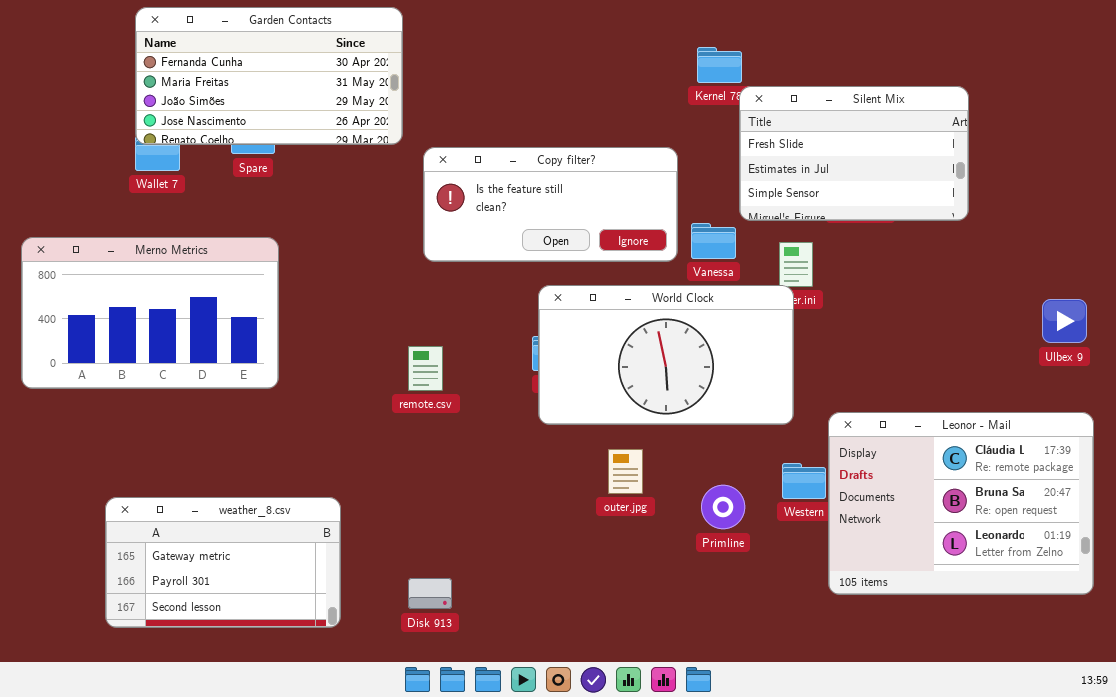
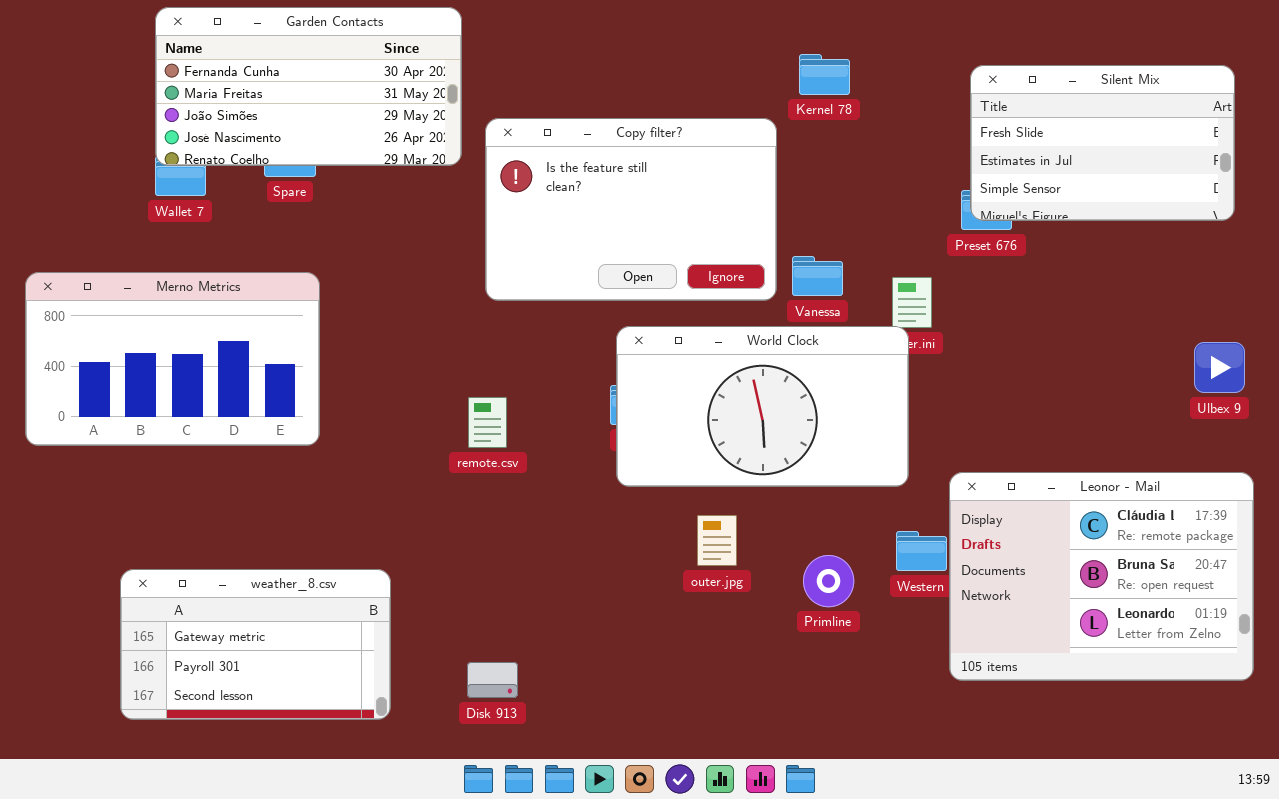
Silent Mix: [739,86,969,221] -> [970,65,1235,221], moved
Copy filter?: [423,147,678,262] -> [485,118,777,301], resized

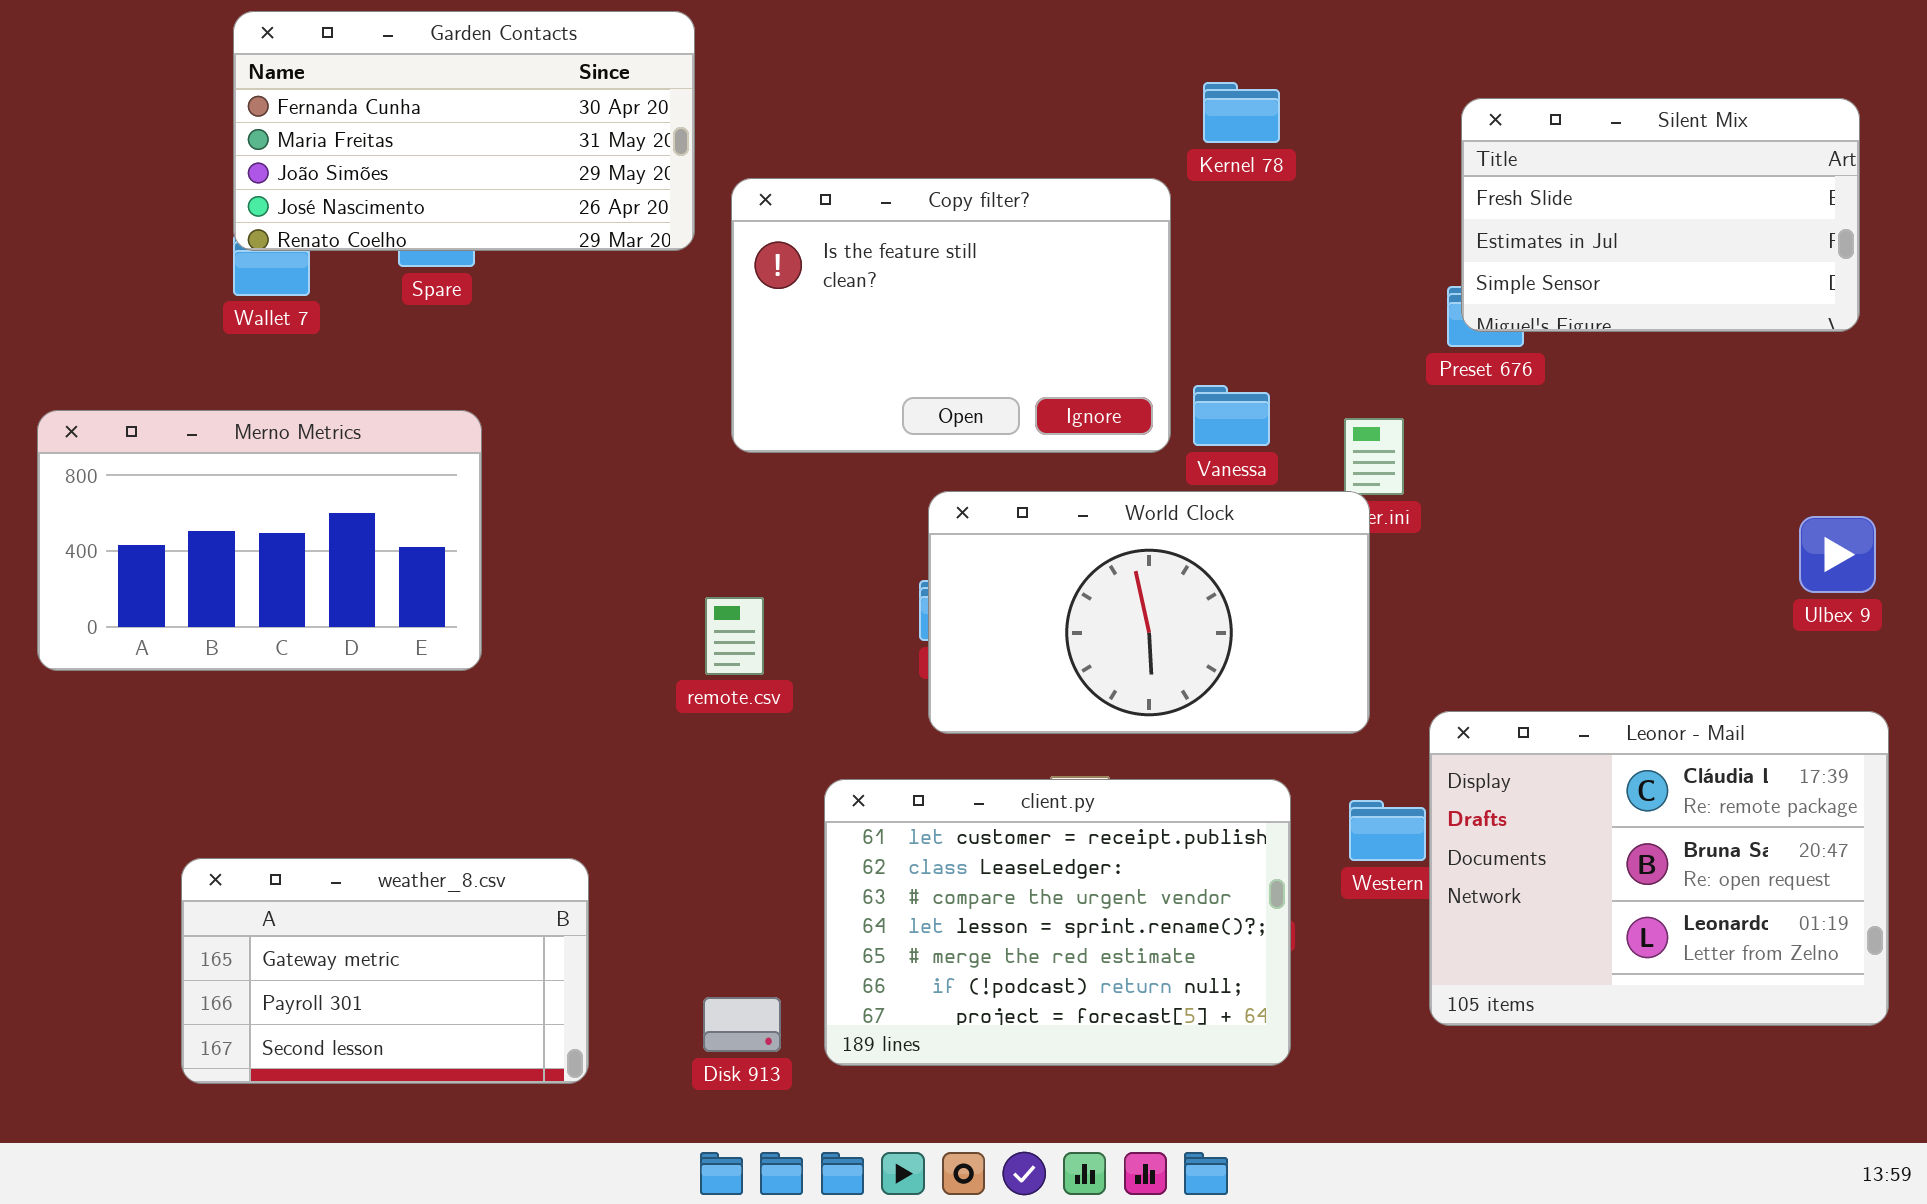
client.py: none -> [824,779,1291,1066], opened

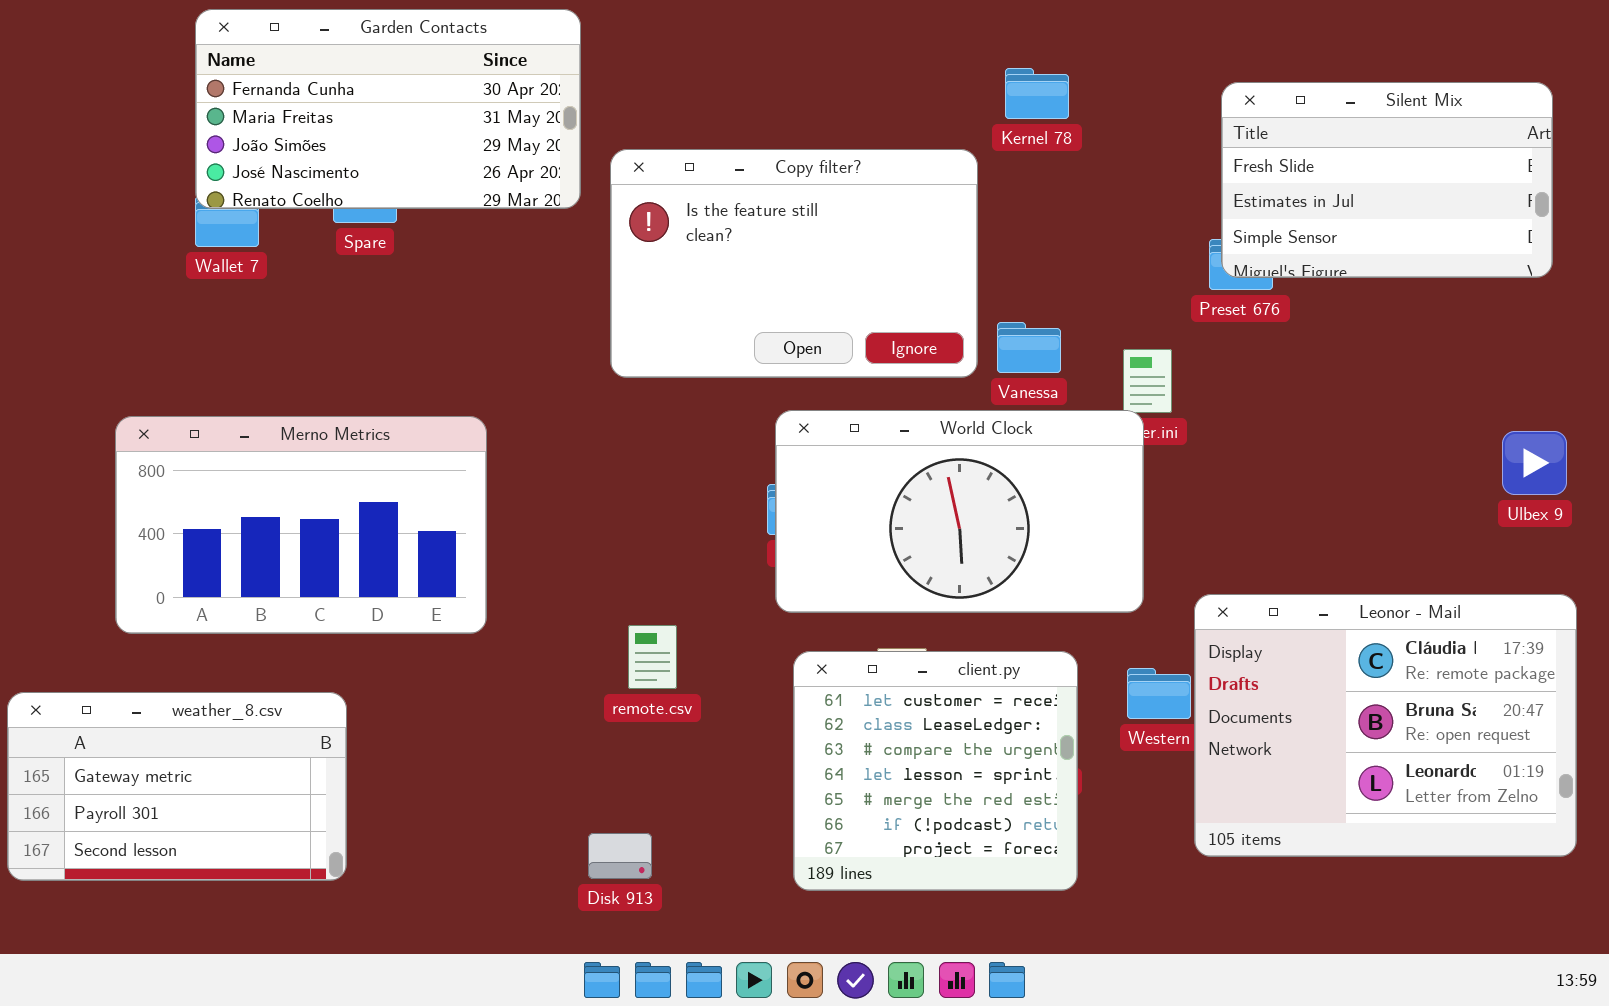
Merno Metrics: [37,410,482,671] -> [115,416,487,634], moved
remote.csv: [705,597,764,675] -> [628,625,677,689], moved
client.py: [824,779,1291,1066] -> [793,651,1078,891], resized
weather_8.csv: [181,858,589,1084] -> [7,692,347,881], moved

